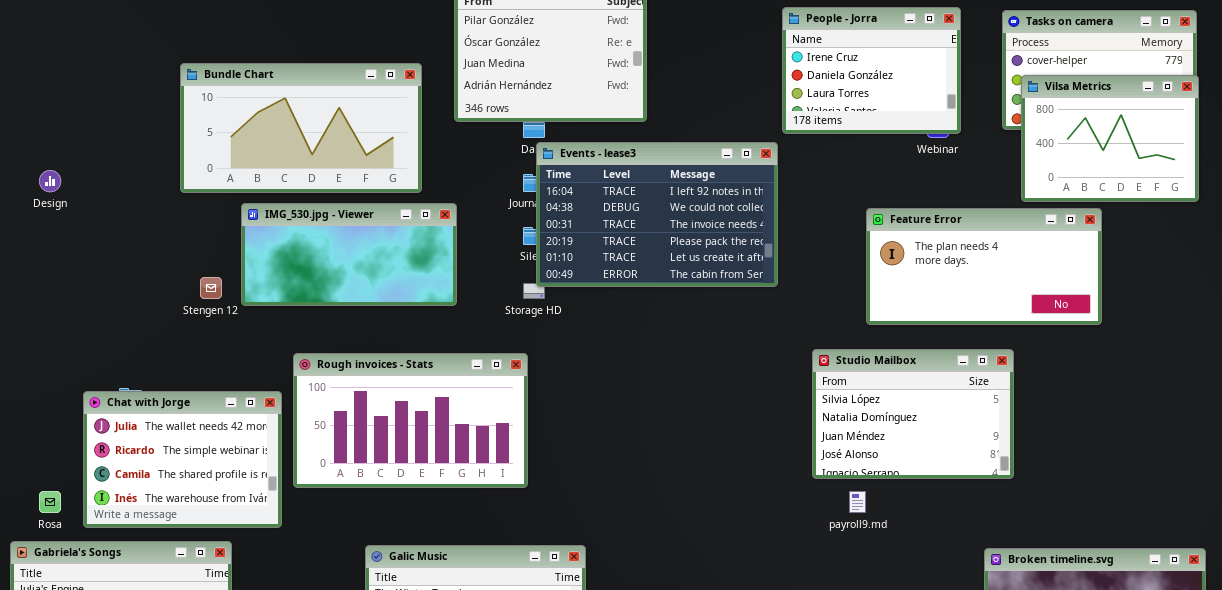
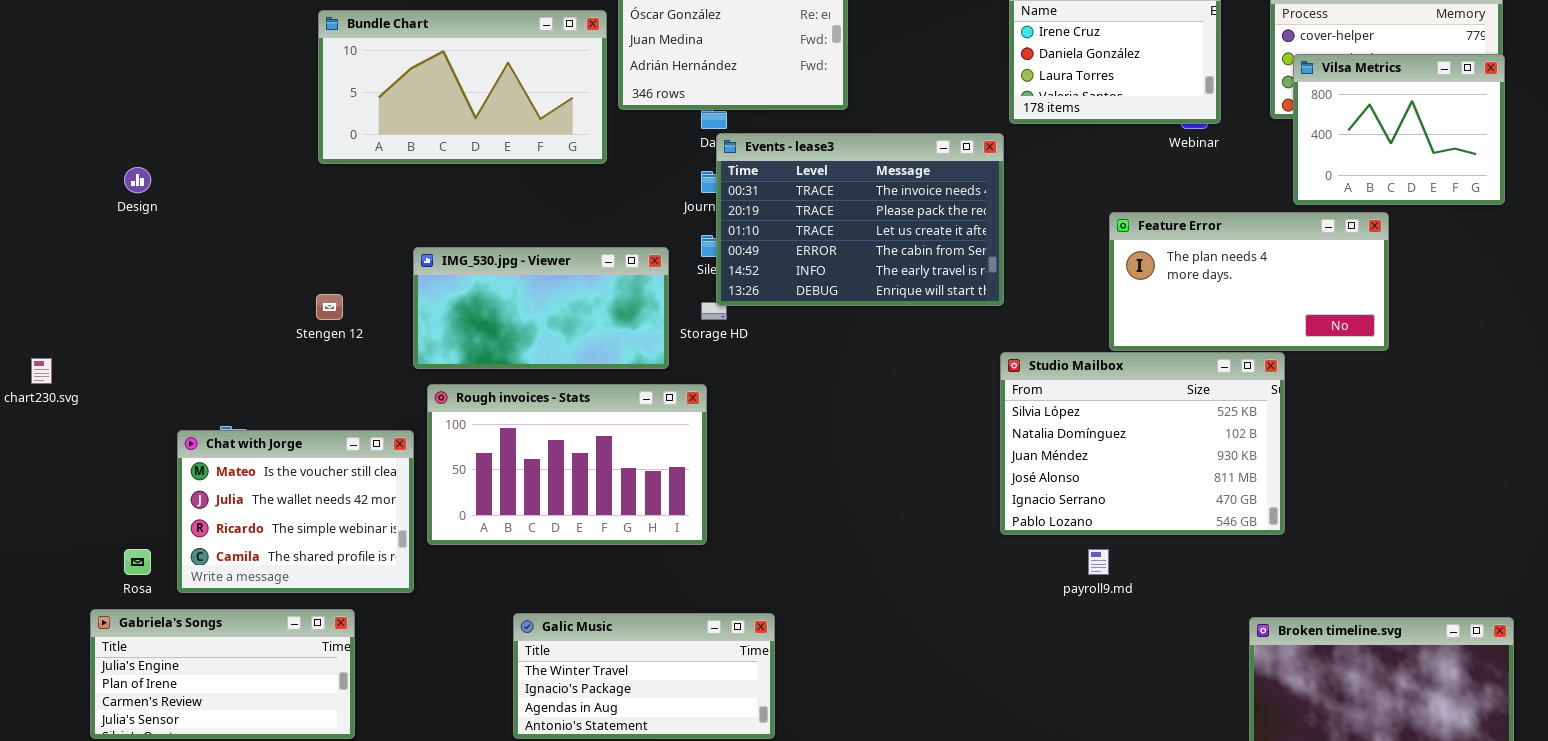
Bundle Chart: [180,63,422,193] -> [318,10,607,164], moved
Events - lease3: [536,142,778,287] -> [716,133,1004,306], scrolled down 2 rows
IMG_530.jpg - Viewer: [241,203,457,306] -> [413,247,669,369], moved
Studio Mailbox: [812,349,1014,479] -> [1000,352,1285,535], resized
Chat with Jorge: [83,391,282,528] -> [177,430,414,593], scrolled up 1 row

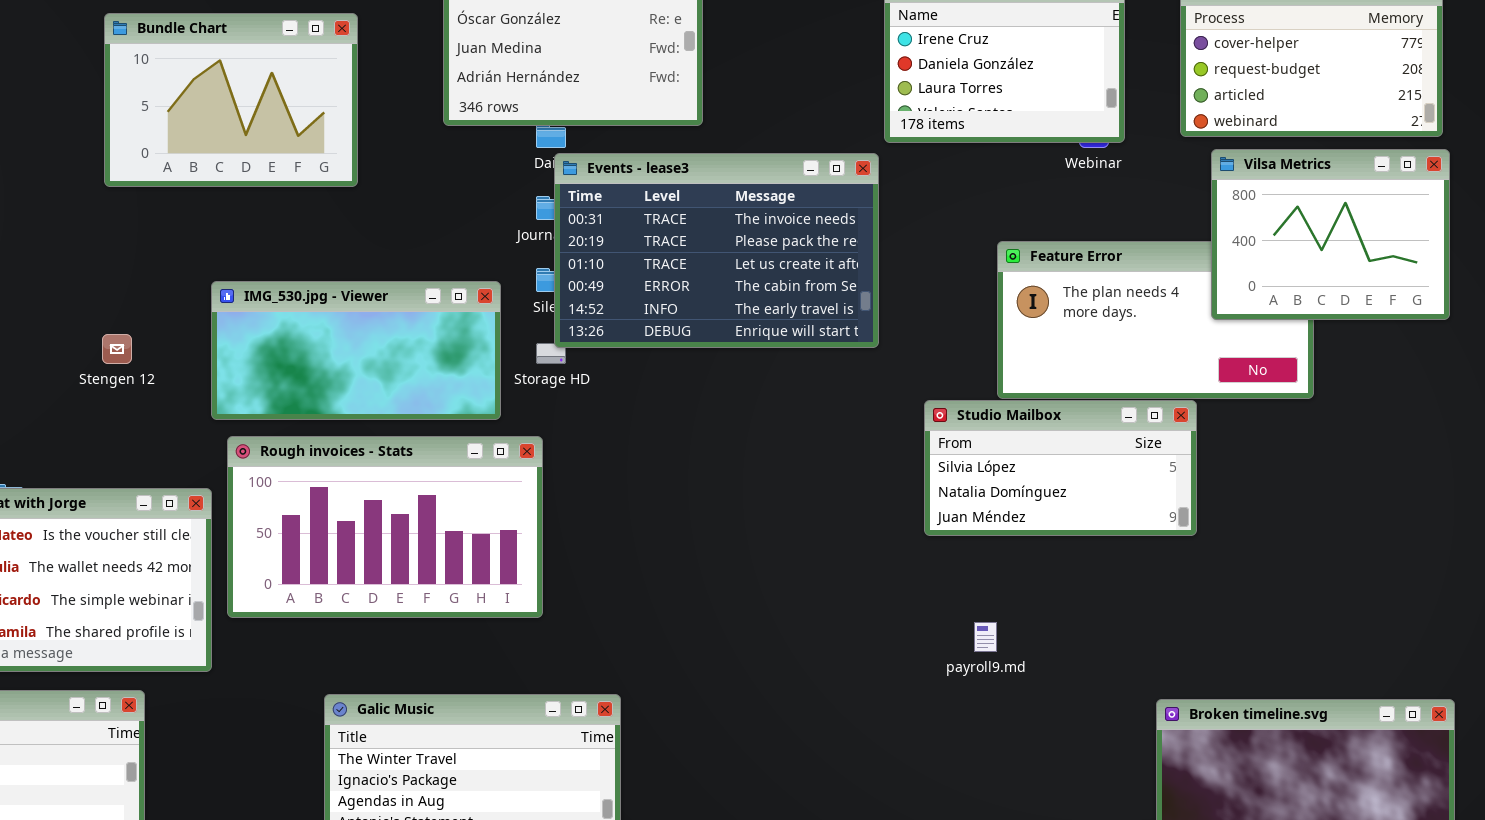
Bundle Chart: [318,10,607,164] -> [104,13,358,187], resized
Vilsa Metrics: [1293,54,1505,205] -> [1211,149,1450,320], moved
Studio Mailbox: [1000,352,1285,535] -> [924,400,1197,536], resized

